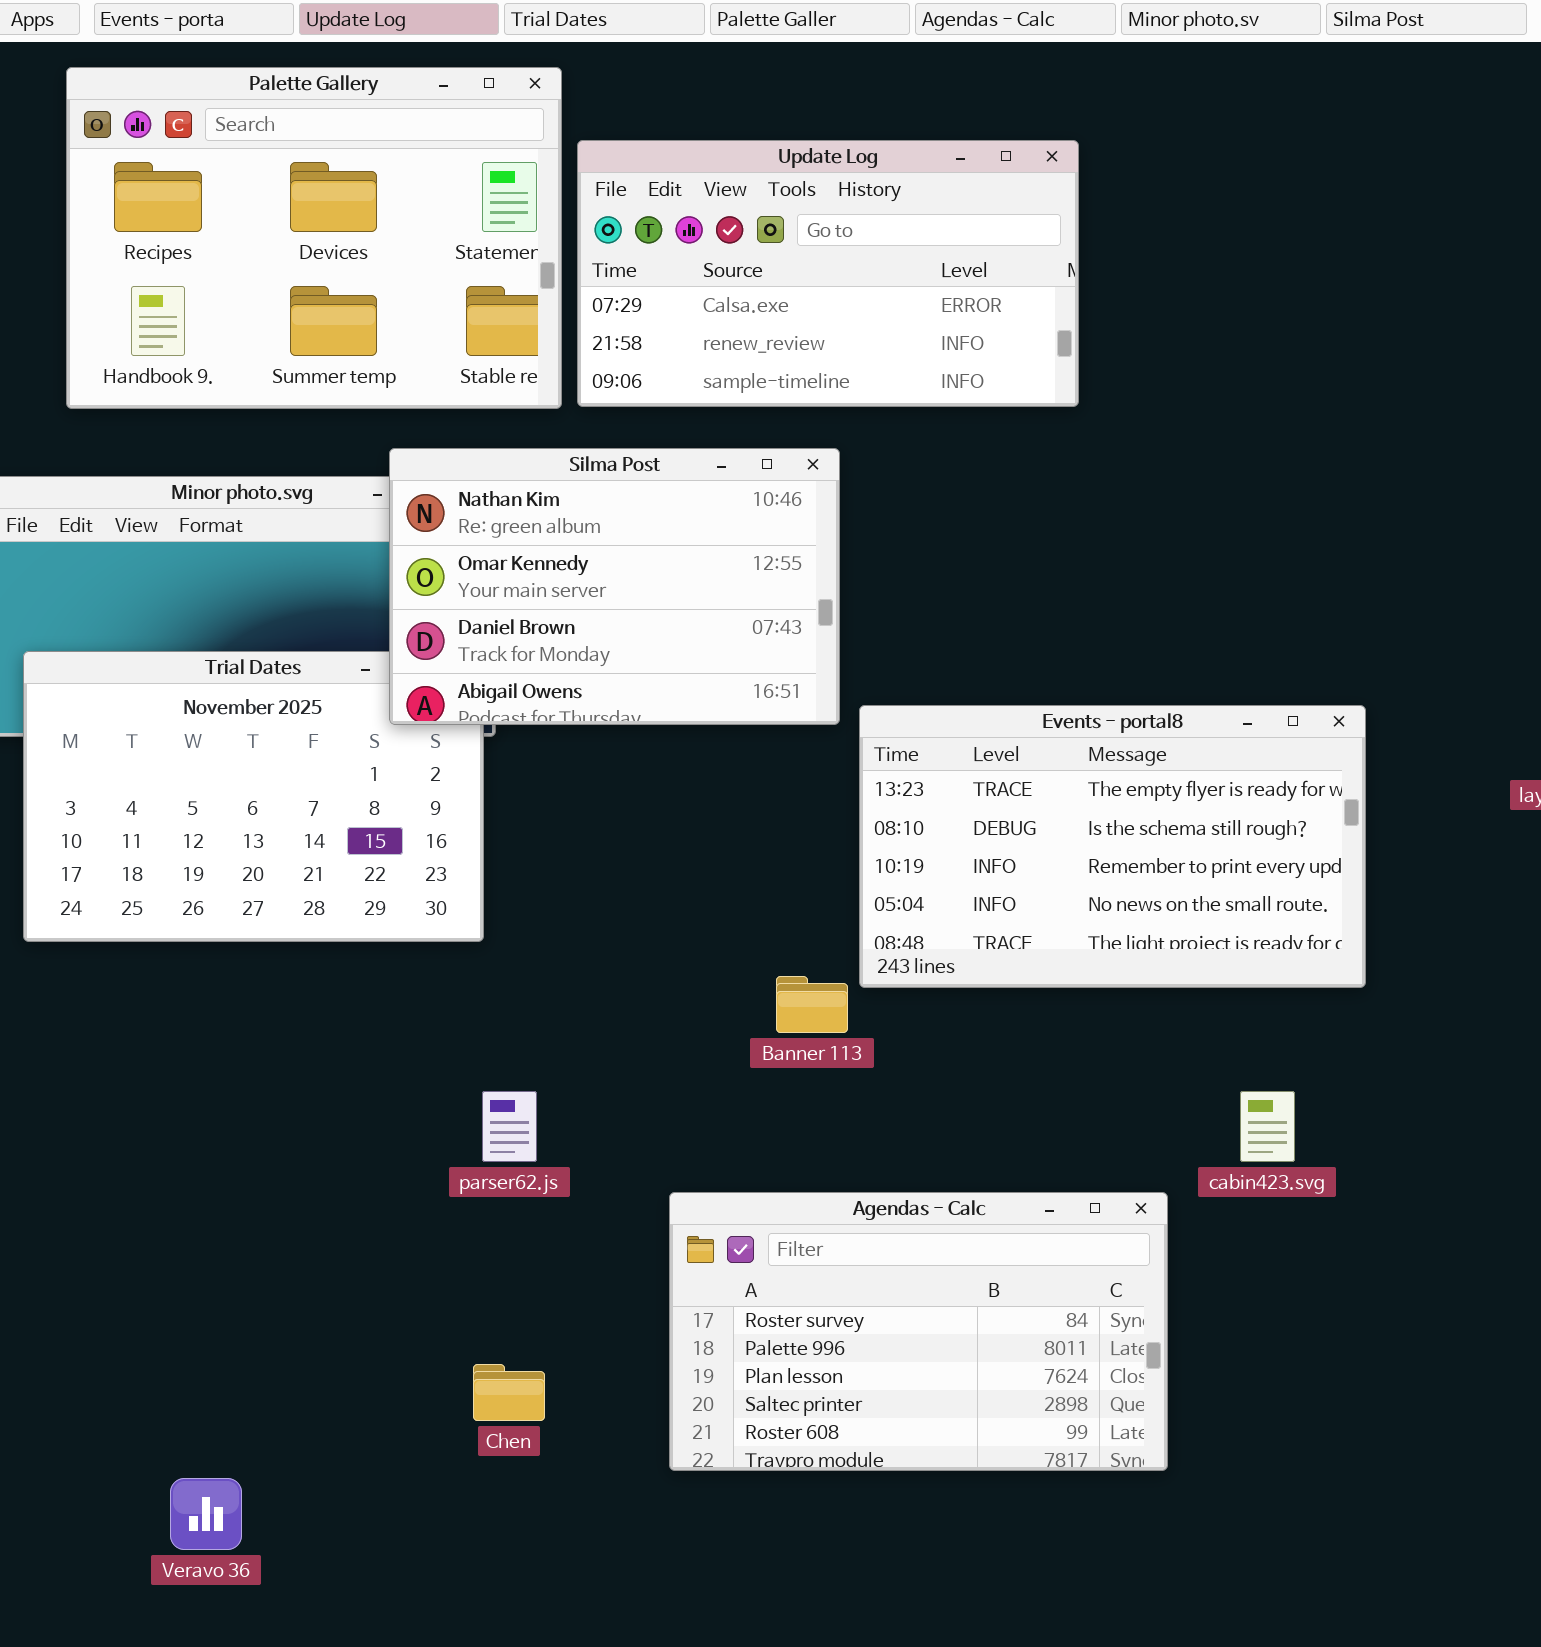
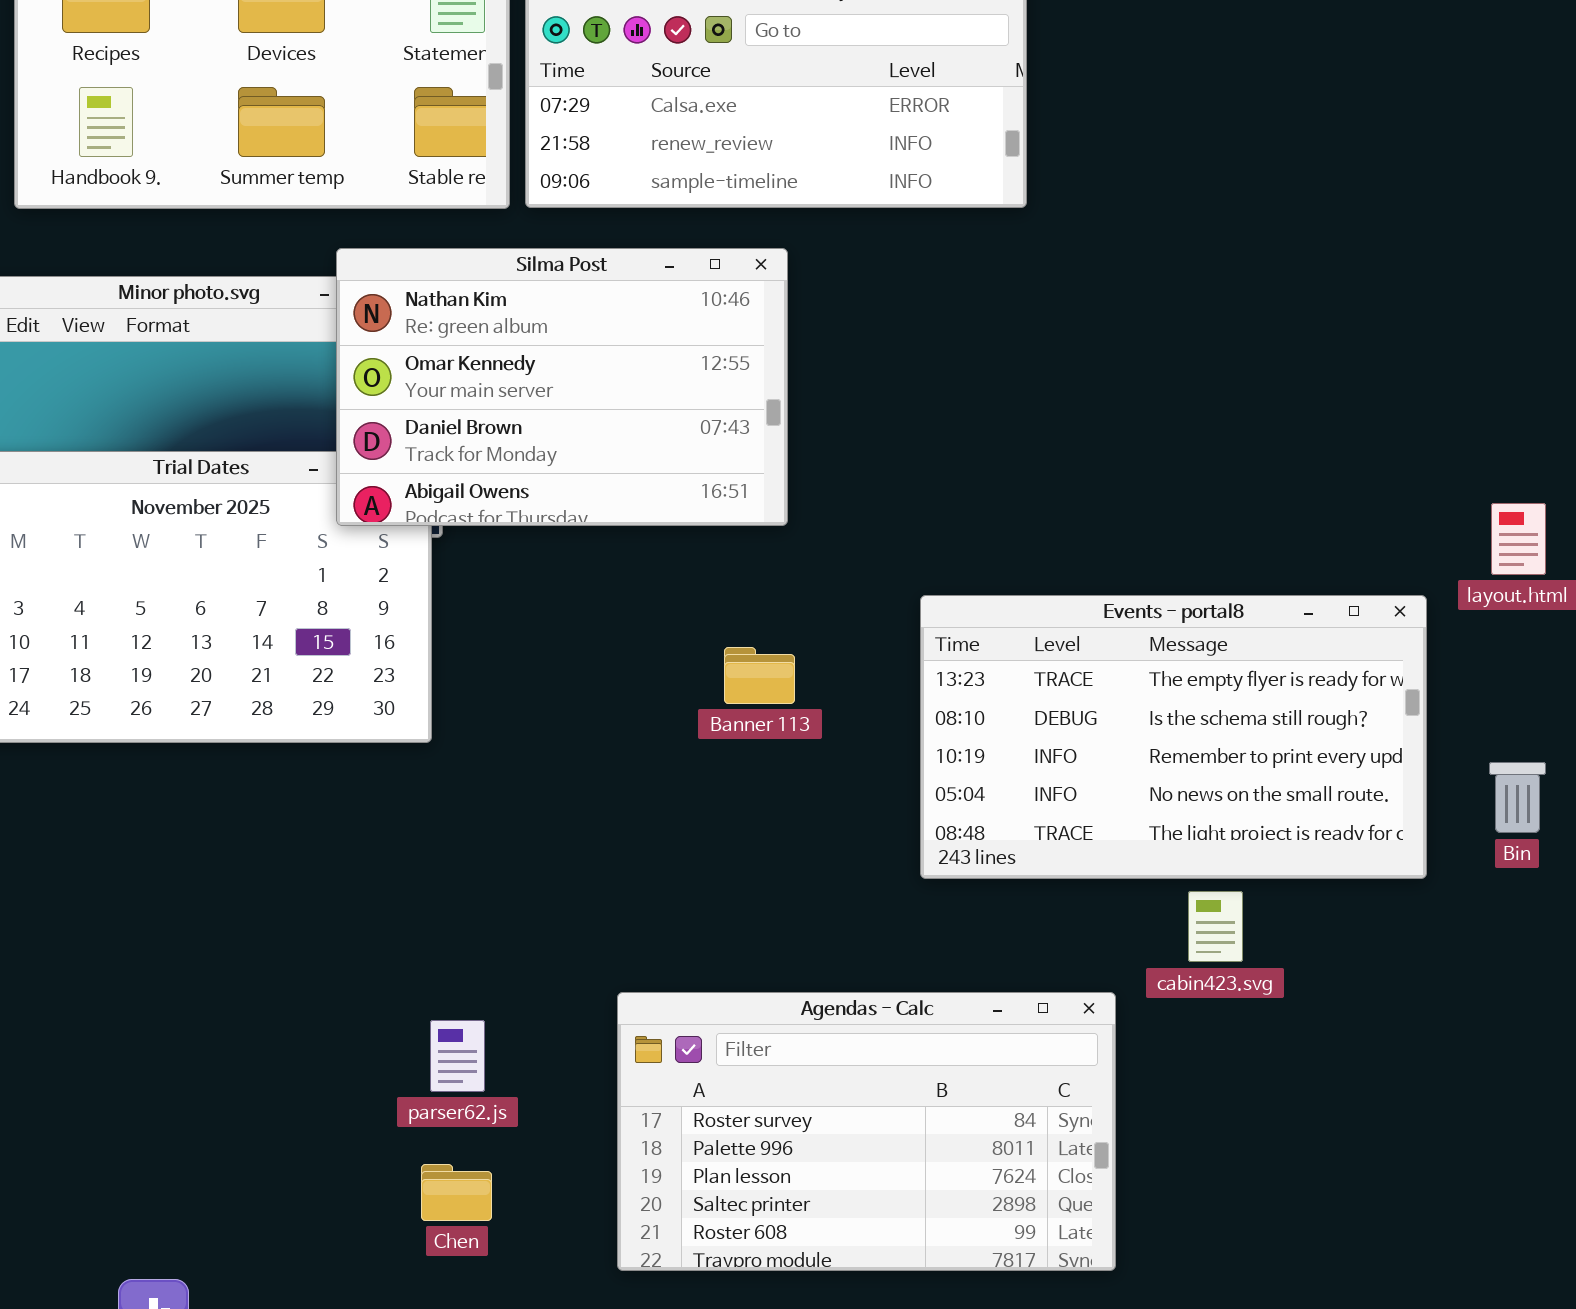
Events - portal8: [859,705,1366,988] -> [920,595,1427,879], moved
Banner 113: [776,976,848,1033] -> [724,647,795,704], moved
parser62.js: [482,1091,537,1162] -> [430,1020,485,1092], moved

